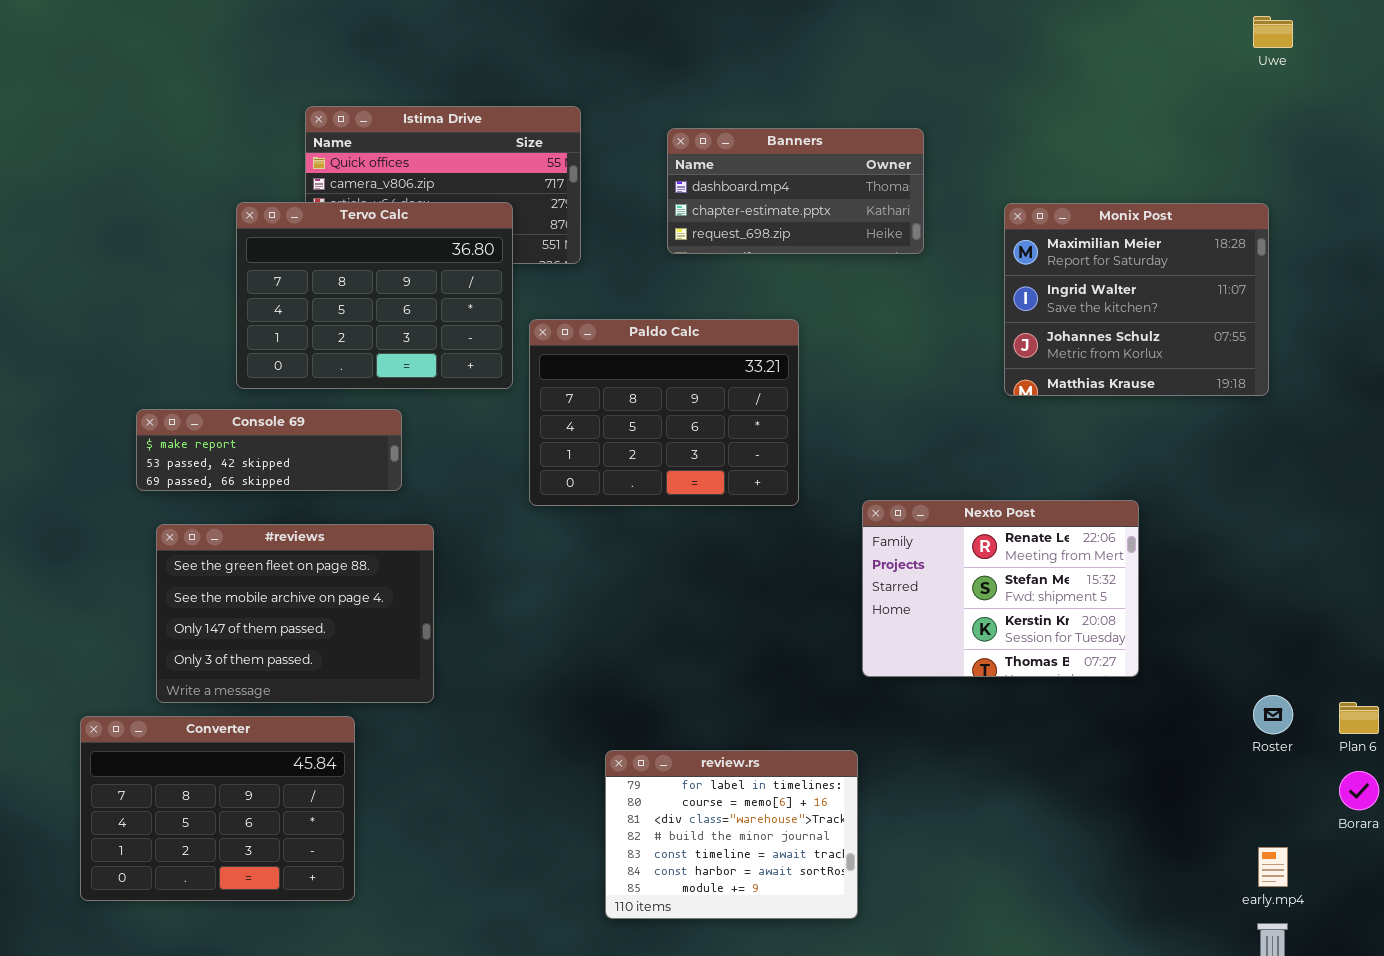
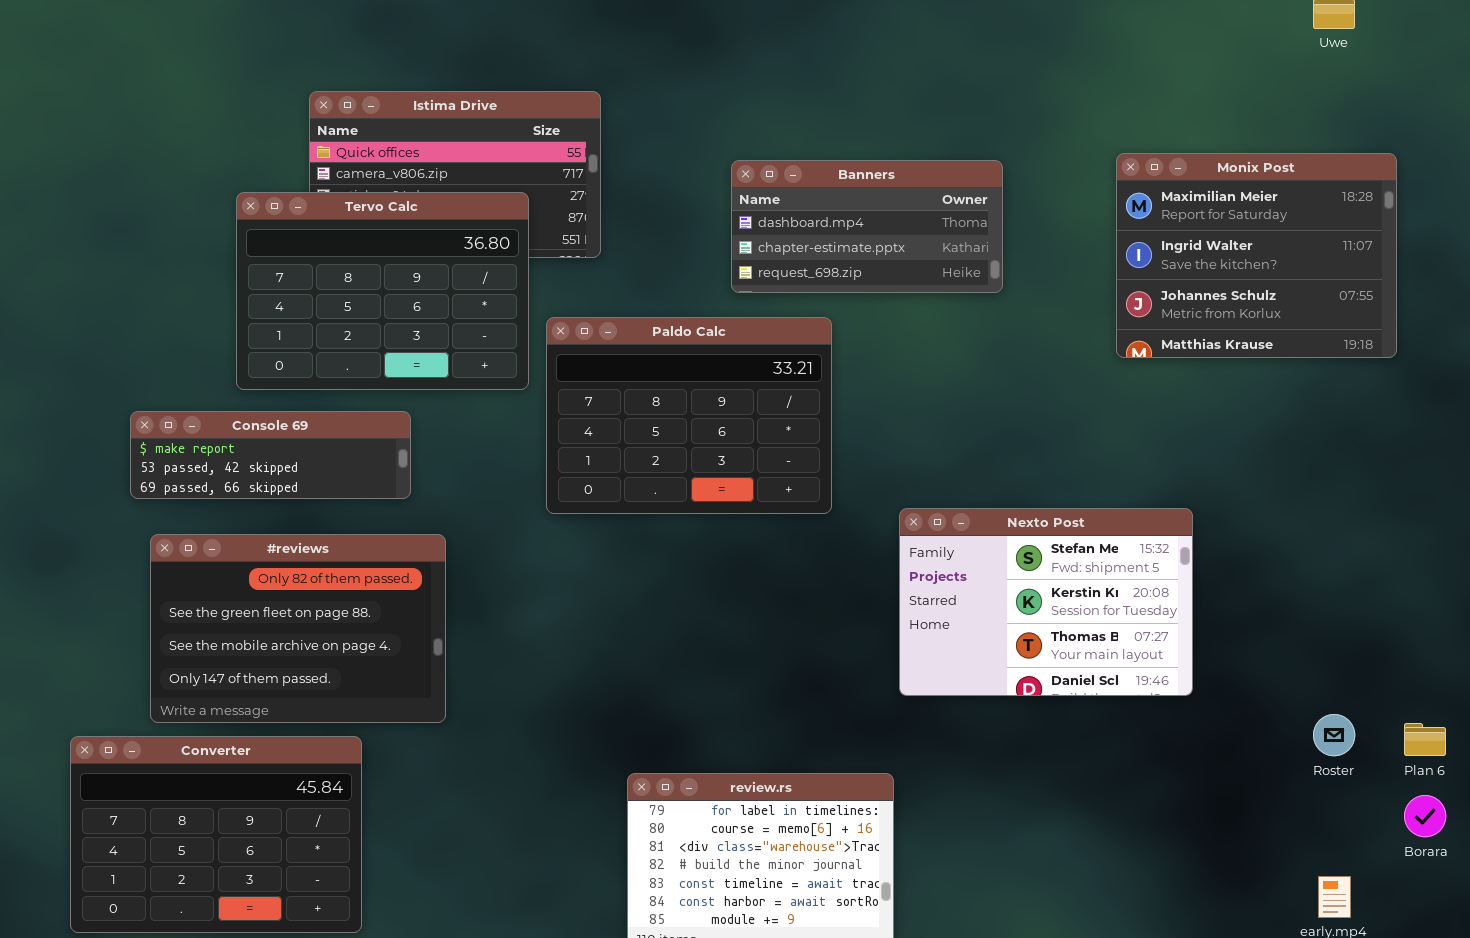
Banners: [667,128,924,254] -> [731,160,1003,293], moved
Monix Post: [1004,203,1269,396] -> [1116,153,1397,358], moved
Nexto Post: [862,500,1139,677] -> [899,508,1193,696], scrolled down 1 row
#reviews: [156,524,434,703] -> [150,534,446,723], scrolled up 1 row

